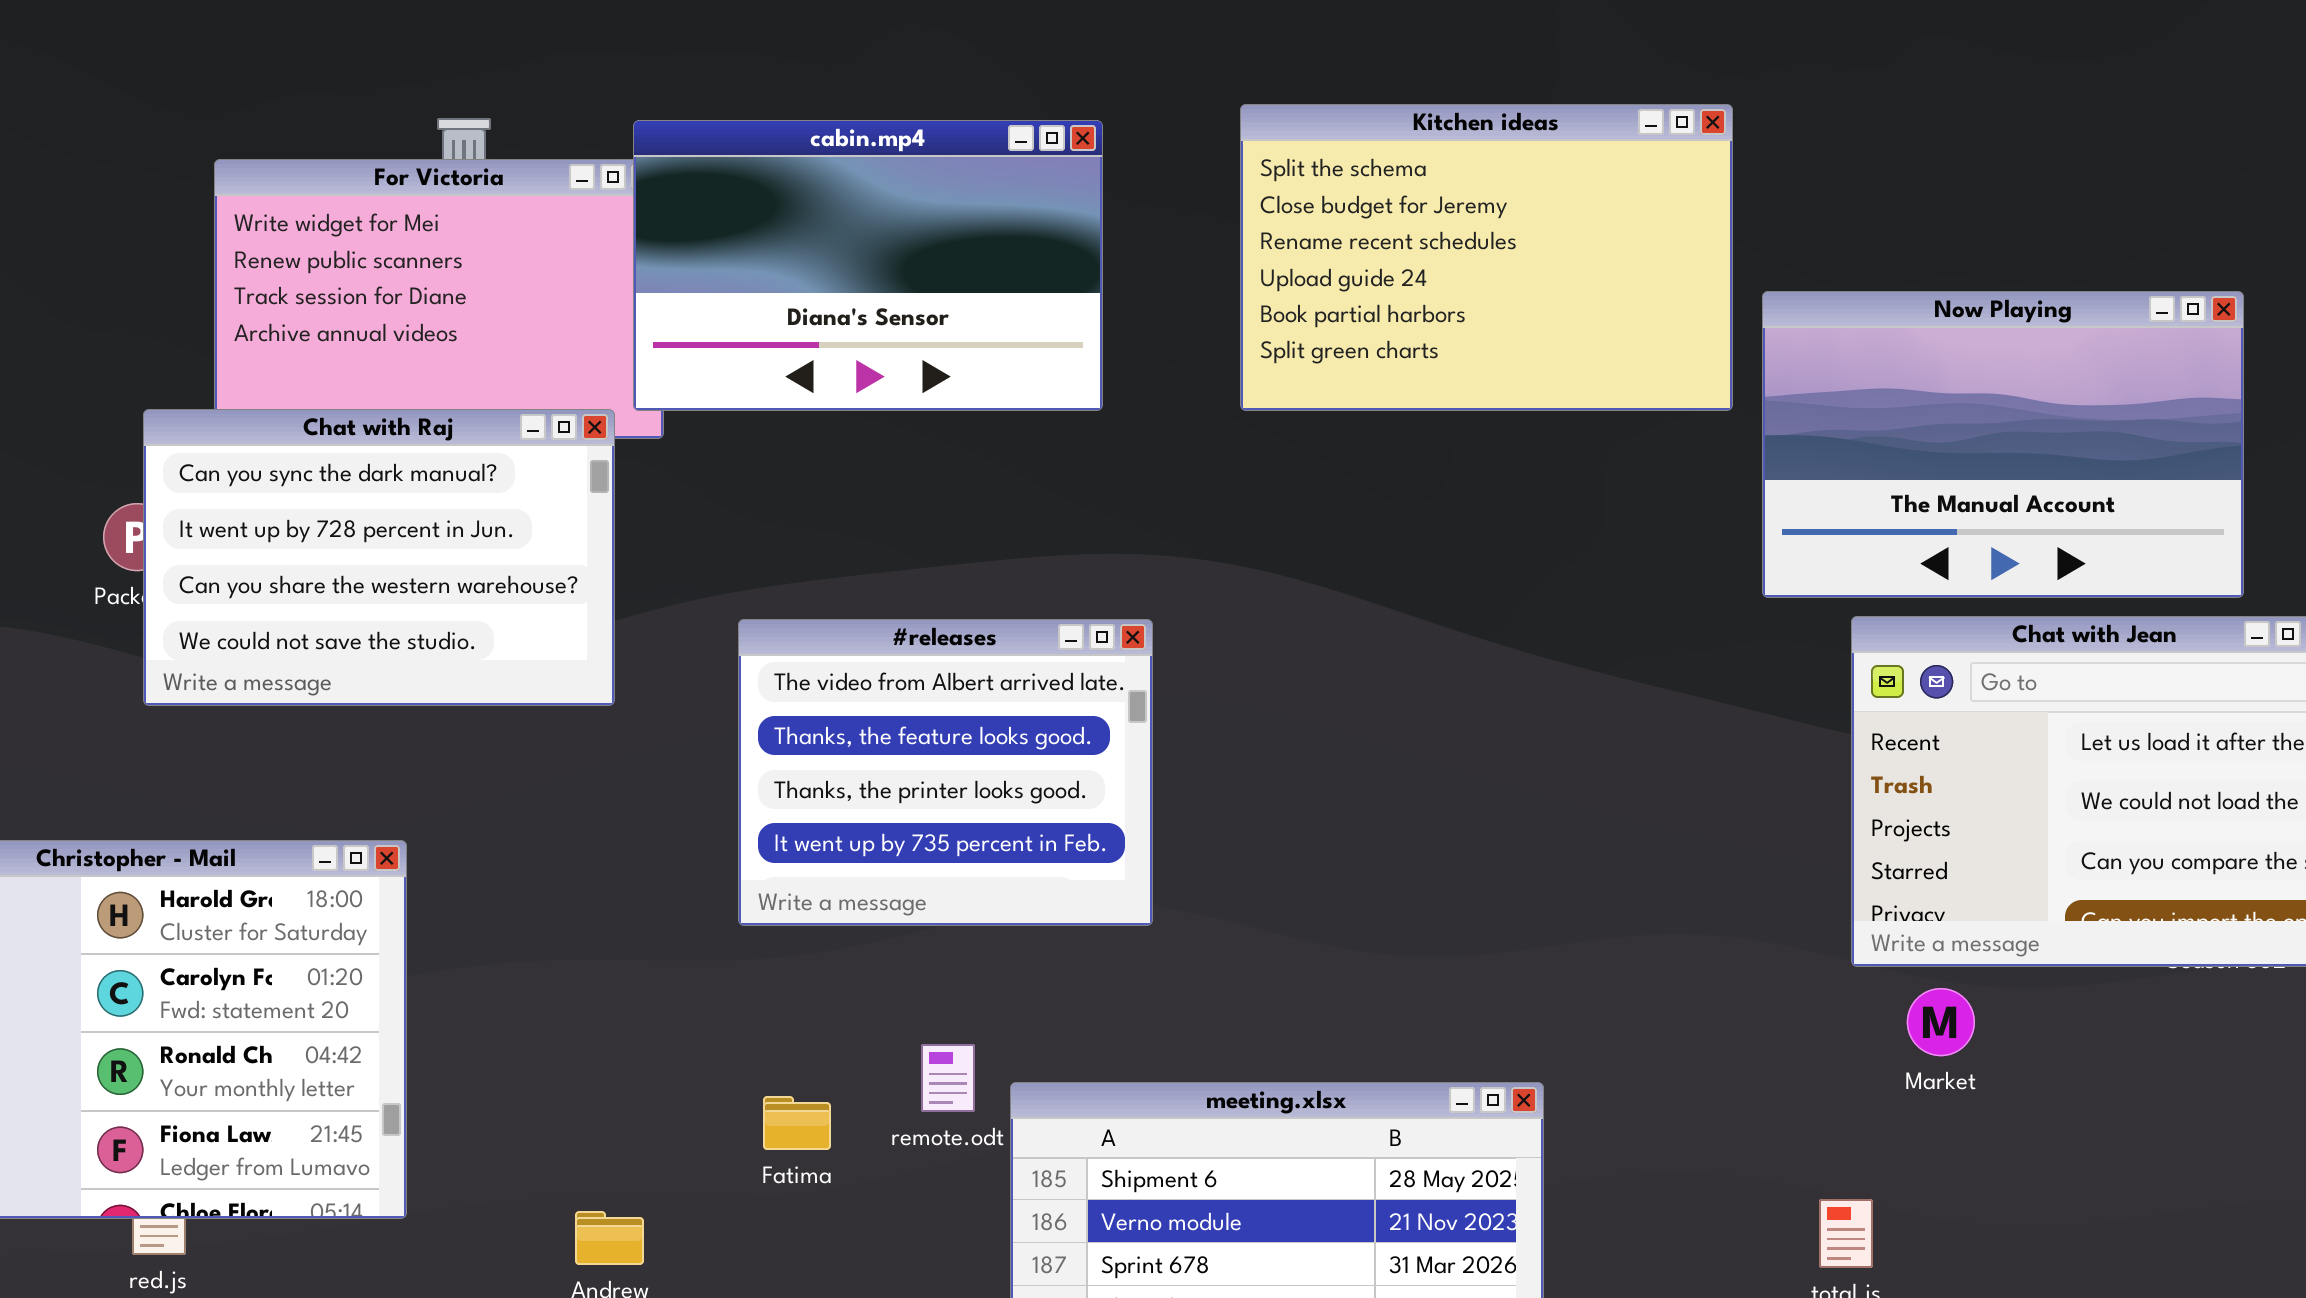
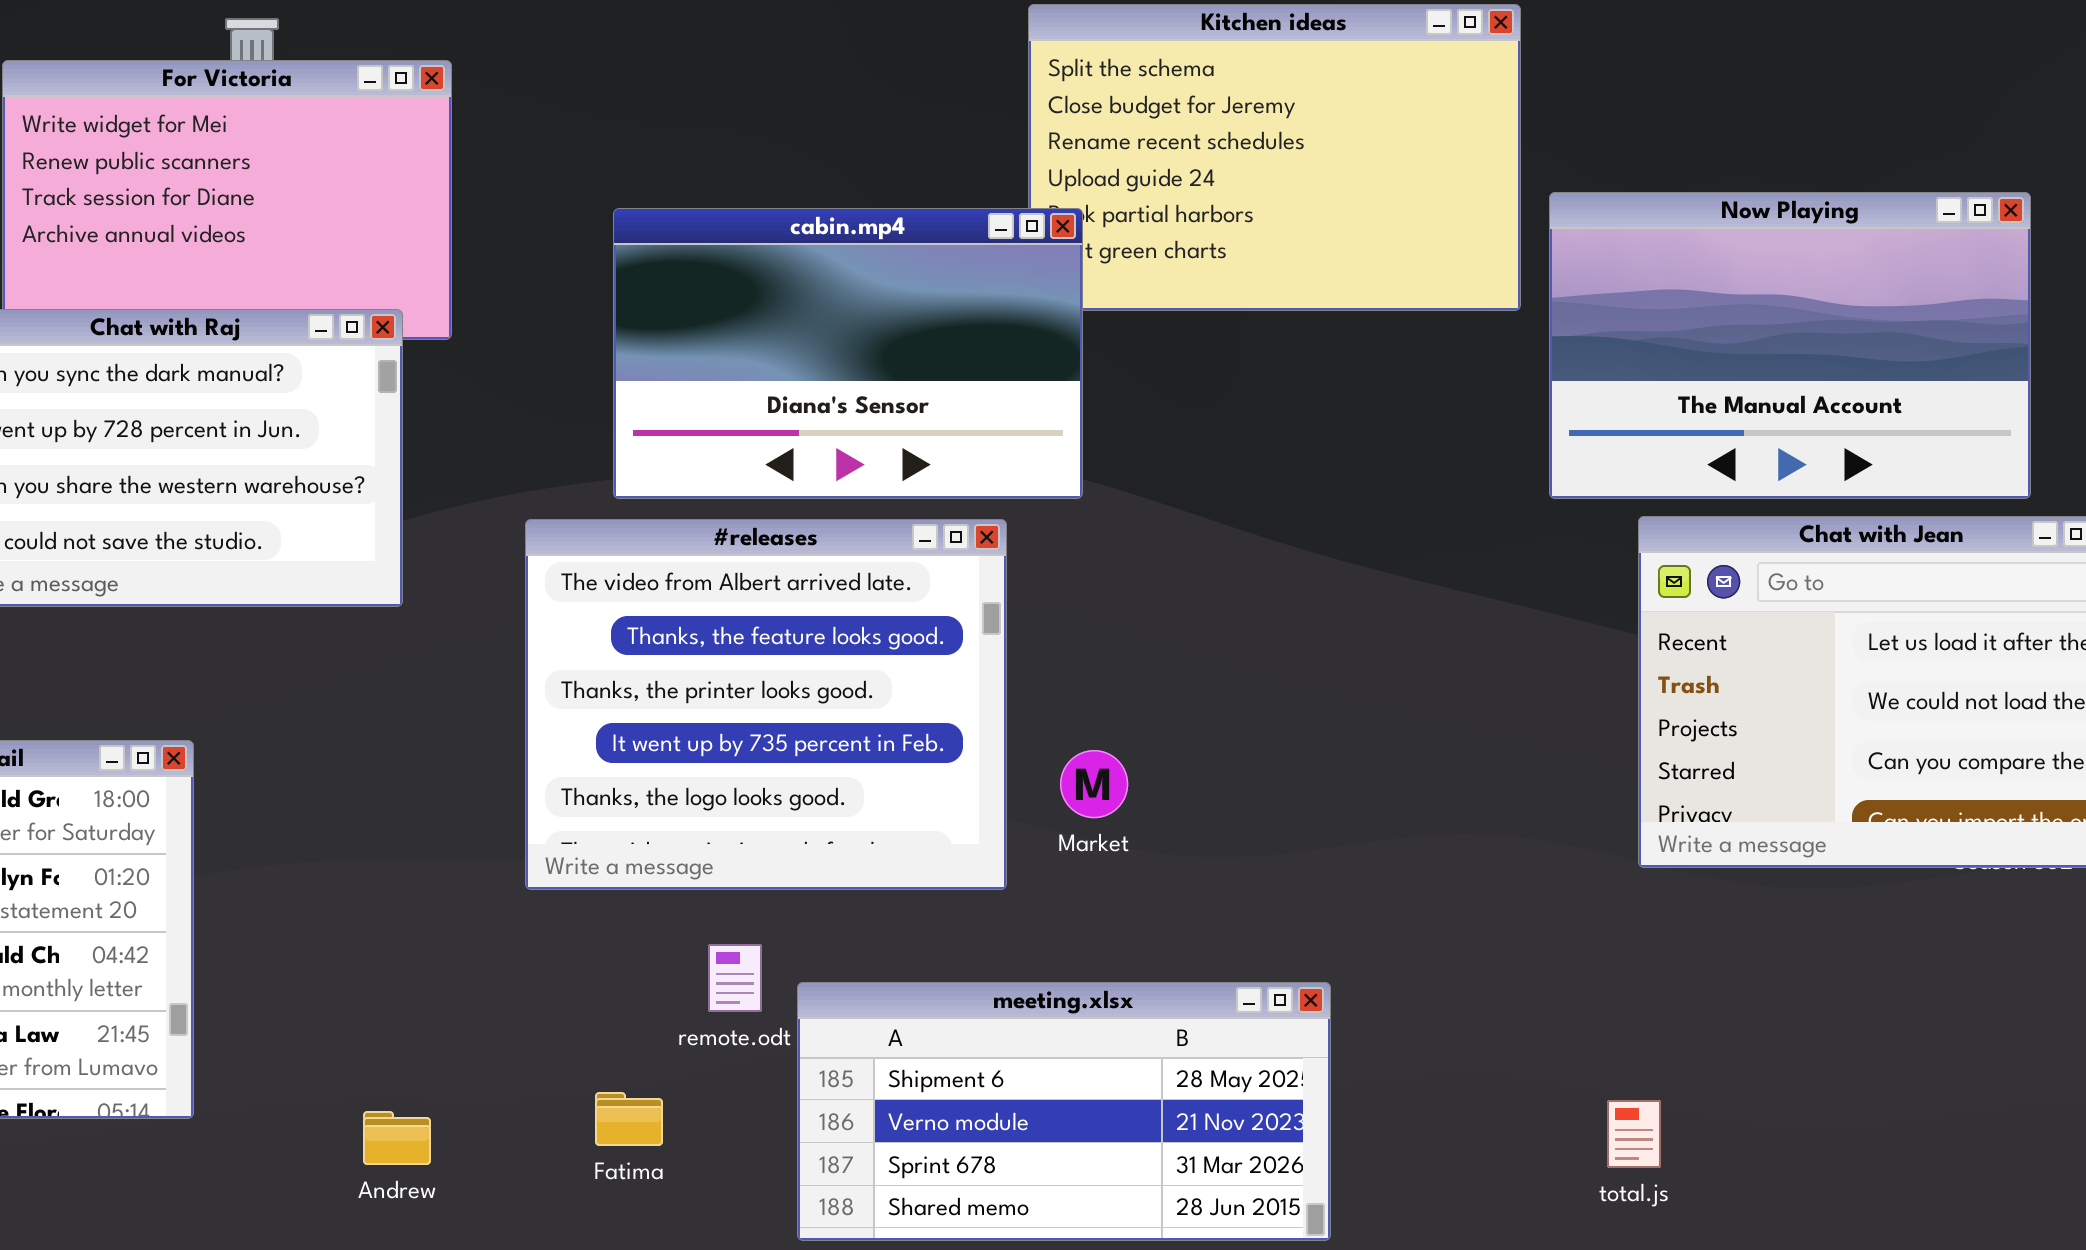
cabin.mp4: [633,120,1103,411] -> [613,208,1083,499], moved
#releases: [738,619,1153,926] -> [525,519,1007,890], resized
Market: [1907,988,1975,1056] -> [1060,750,1128,818], moved
Fatima: [763,1096,831,1150] -> [595,1092,663,1146], moved

